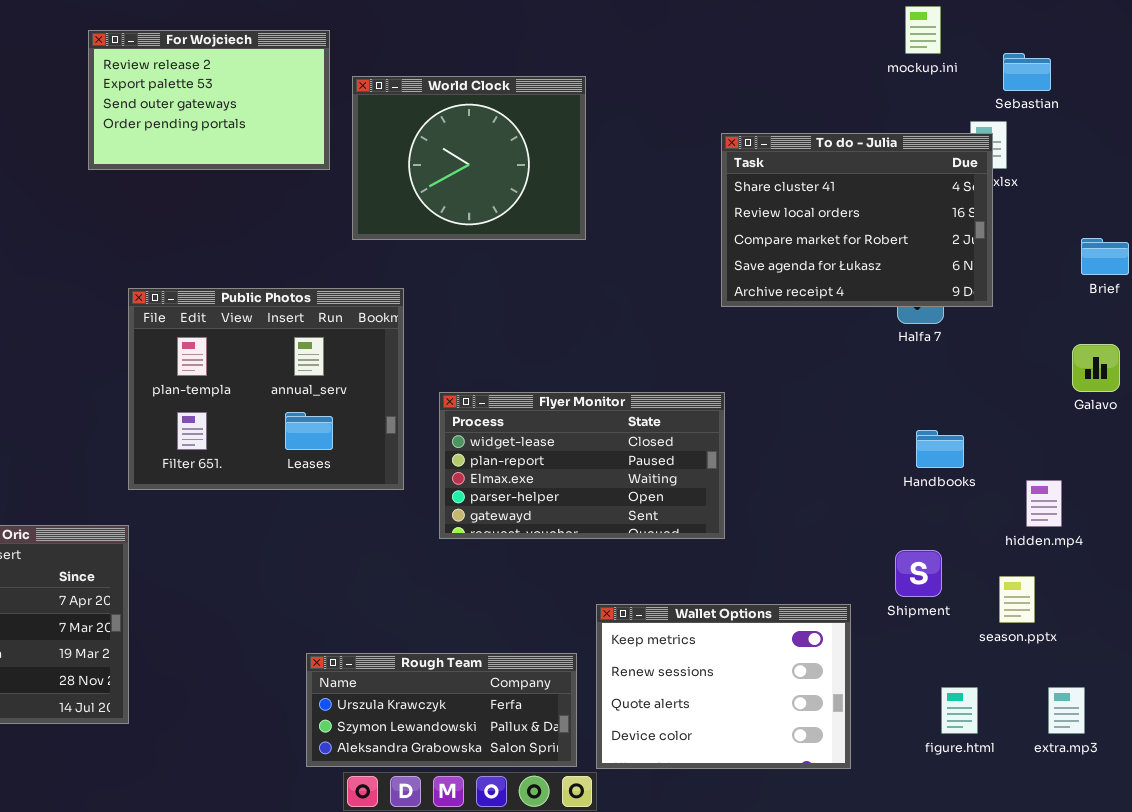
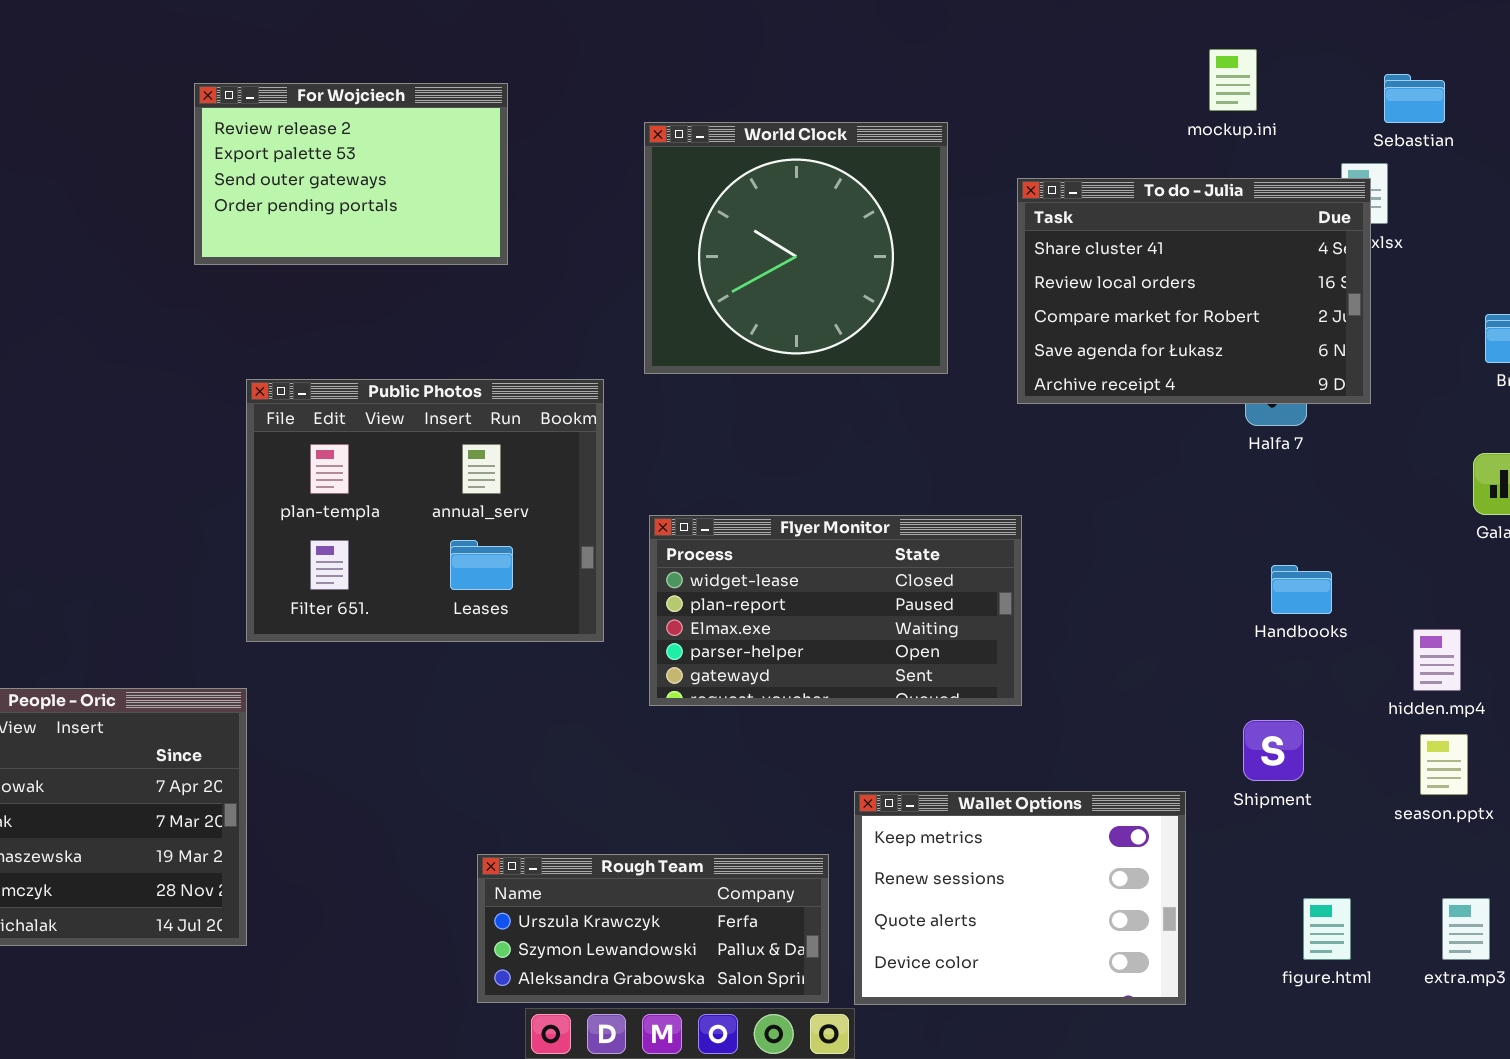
mockup.ini: [905,6,941,54] -> [1209,49,1257,111], moved
For Wojciech: [88,30,330,170] -> [194,83,508,265], moved
World Clock: [352,76,586,240] -> [644,122,948,374], moved, resized
season.pptx: [999,576,1035,623] -> [1420,734,1468,795], moved

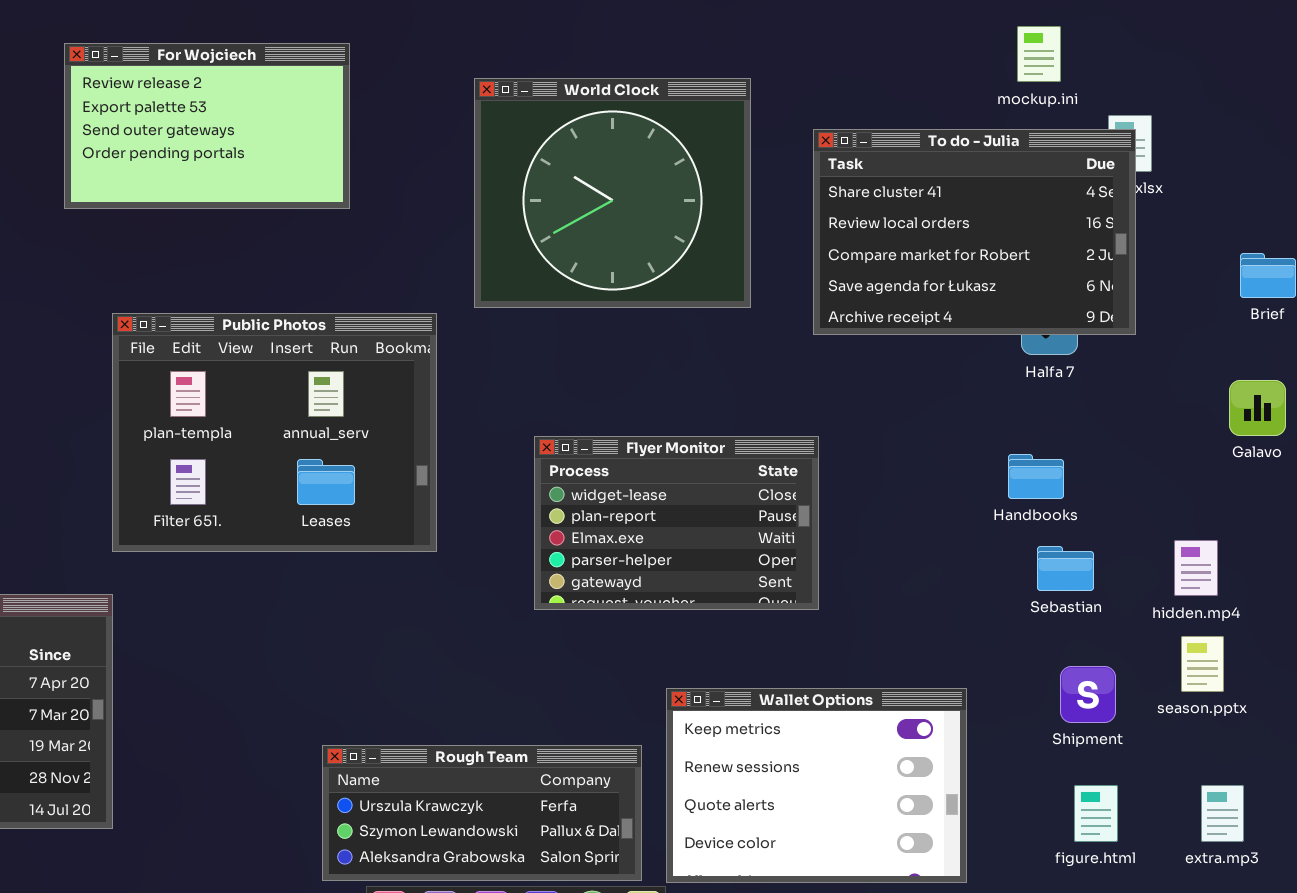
mockup.ini: [1209,49,1257,111] -> [1017,26,1061,82], moved
Sebastian: [1384,74,1445,123] -> [1037,546,1094,591], moved
Flyer Monitor: [649,515,1022,706] -> [534,436,819,610], resized
Handbooks: [1271,565,1332,614] -> [1008,454,1064,499], moved
Shipment: [1243,720,1304,781] -> [1060,666,1116,723], moved

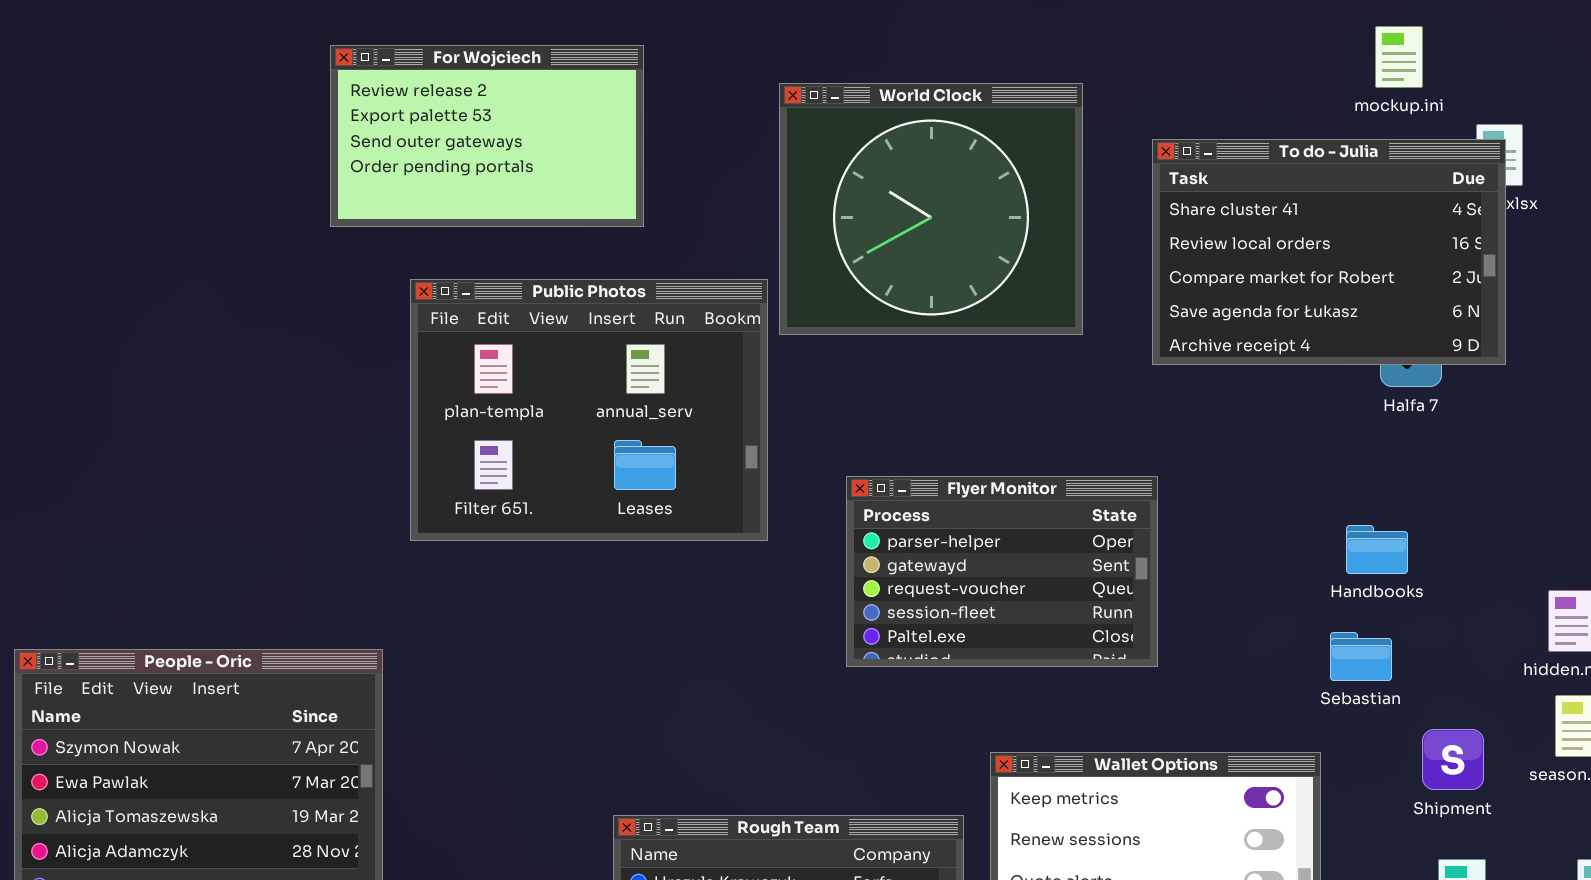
Public Photos: [112,313,437,552] -> [410,279,768,541], moved
Flyer Monitor: [534,436,819,610] -> [846,476,1158,667], scrolled down 3 rows
Handbooks: [1008,454,1064,499] -> [1346,525,1408,574], moved
Sebastian: [1037,546,1094,591] -> [1330,632,1392,681], moved

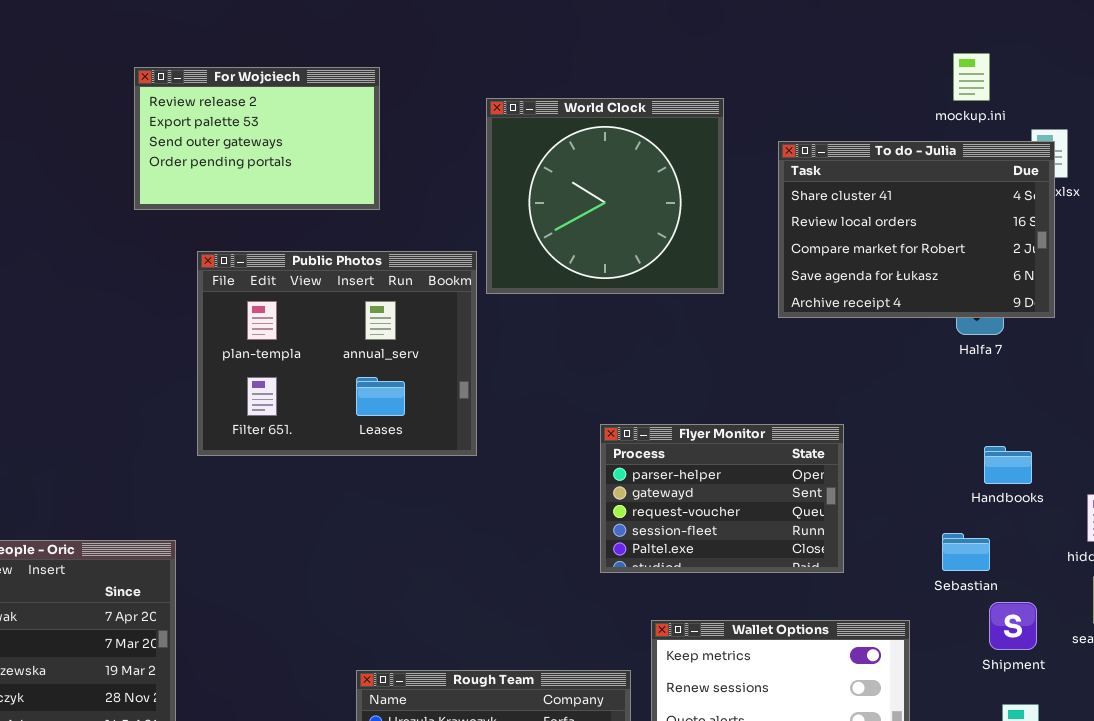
Flyer Monitor: [846,476,1158,667] -> [600,424,844,573], moved
Handbooks: [1346,525,1408,574] -> [984,446,1032,484], moved
Sebastian: [1330,632,1392,681] -> [942,533,990,571], moved

